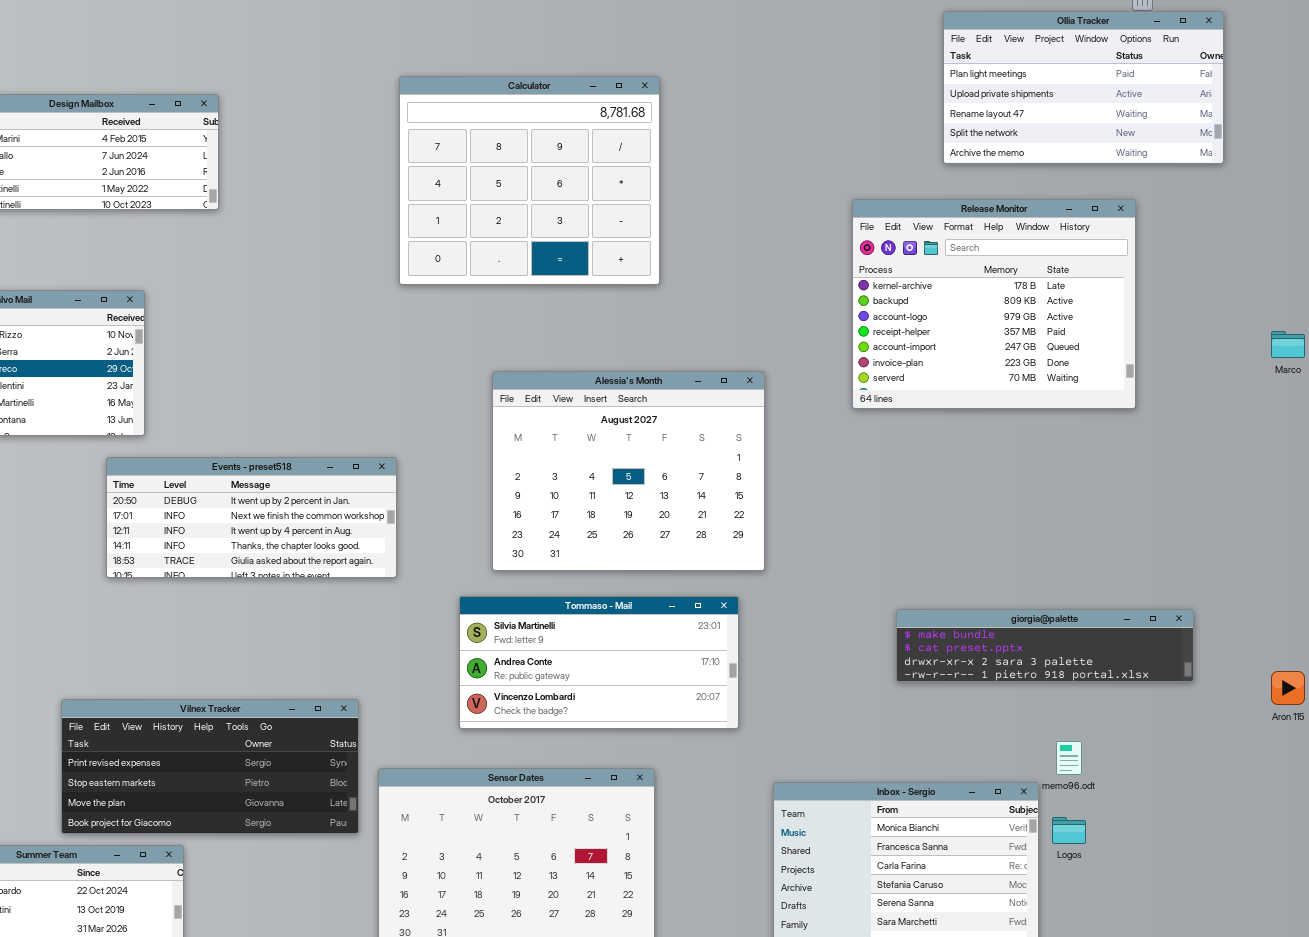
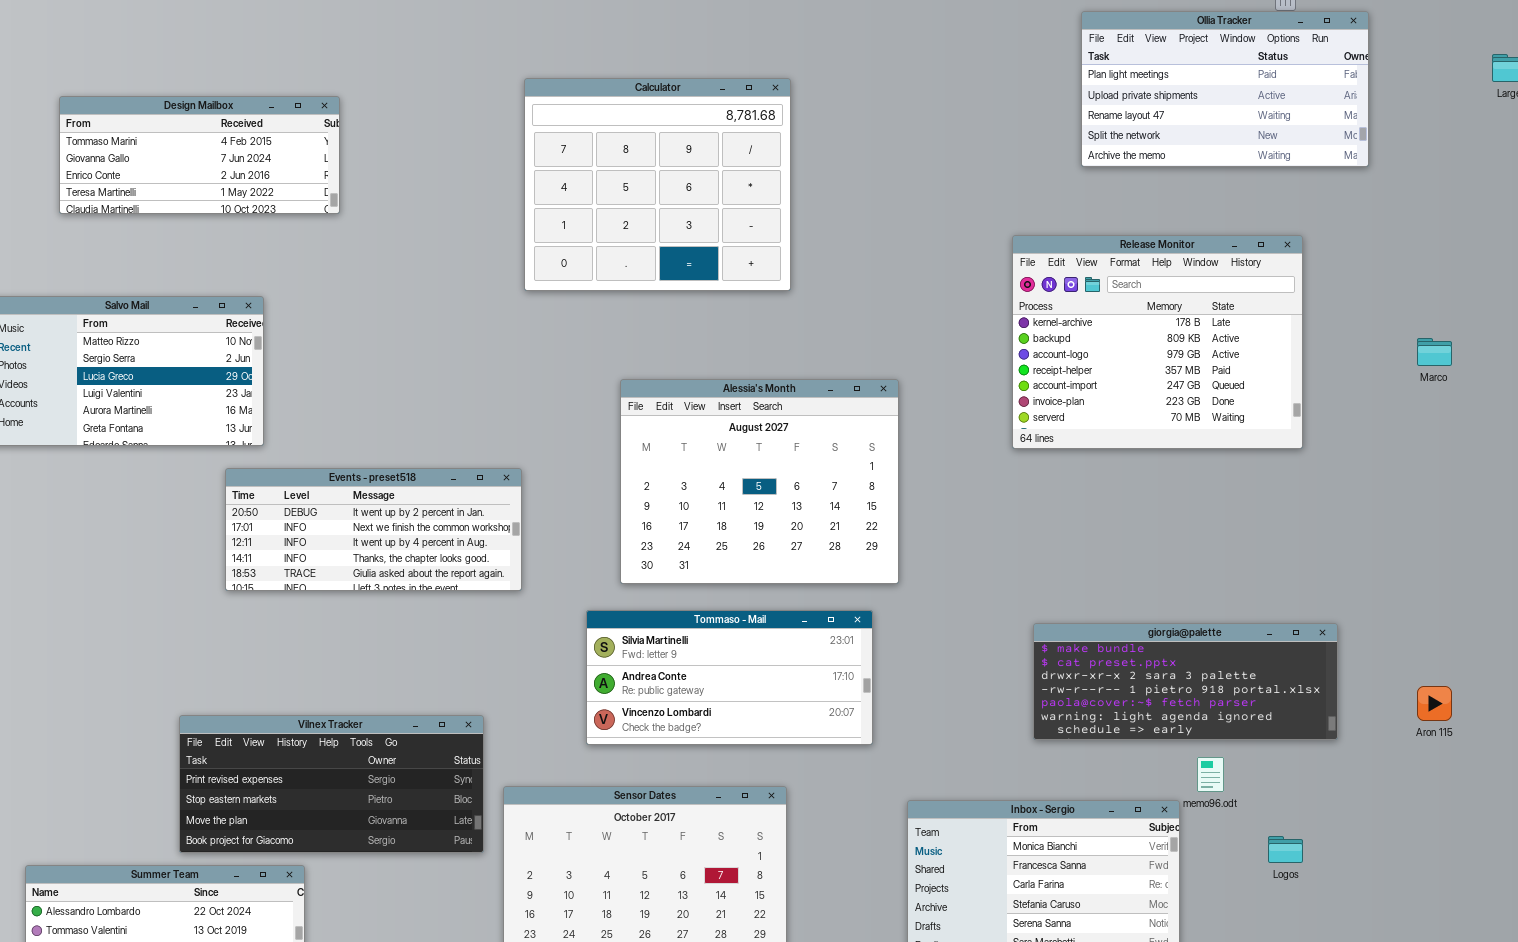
Release Monitor: [852,199,1136,409] -> [1012,235,1303,449], moved
giorgia@palette: [896,609,1194,682] -> [1033,623,1338,740], resized
Logos: [1052,817,1086,844] -> [1268,836,1303,863], moved

